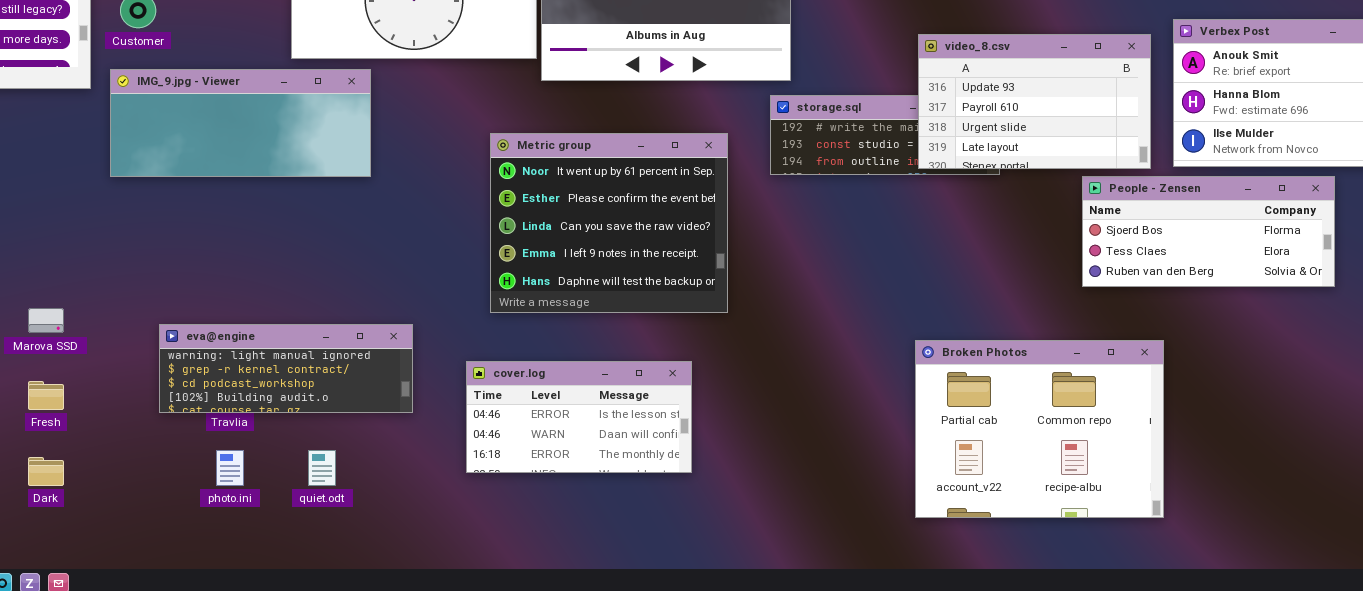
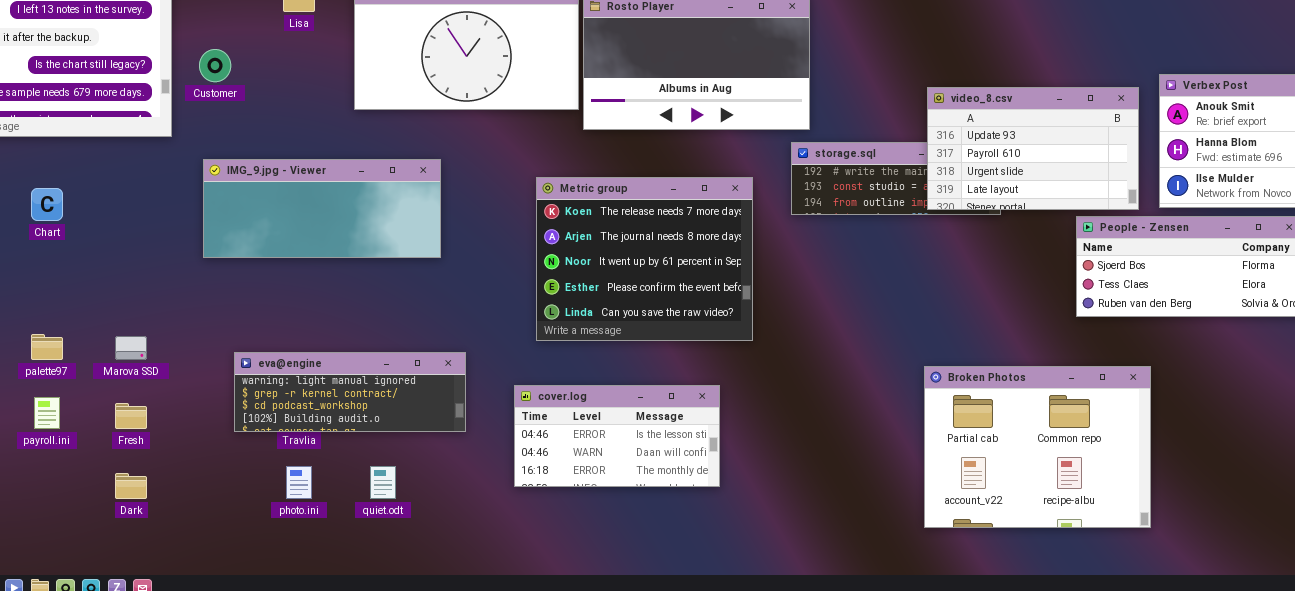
IMG_9.jpg - Viewer: [110,69,371,177] -> [203,159,441,258], moved
Metric group: [490,133,728,313] -> [536,177,753,341], scrolled up 2 rows

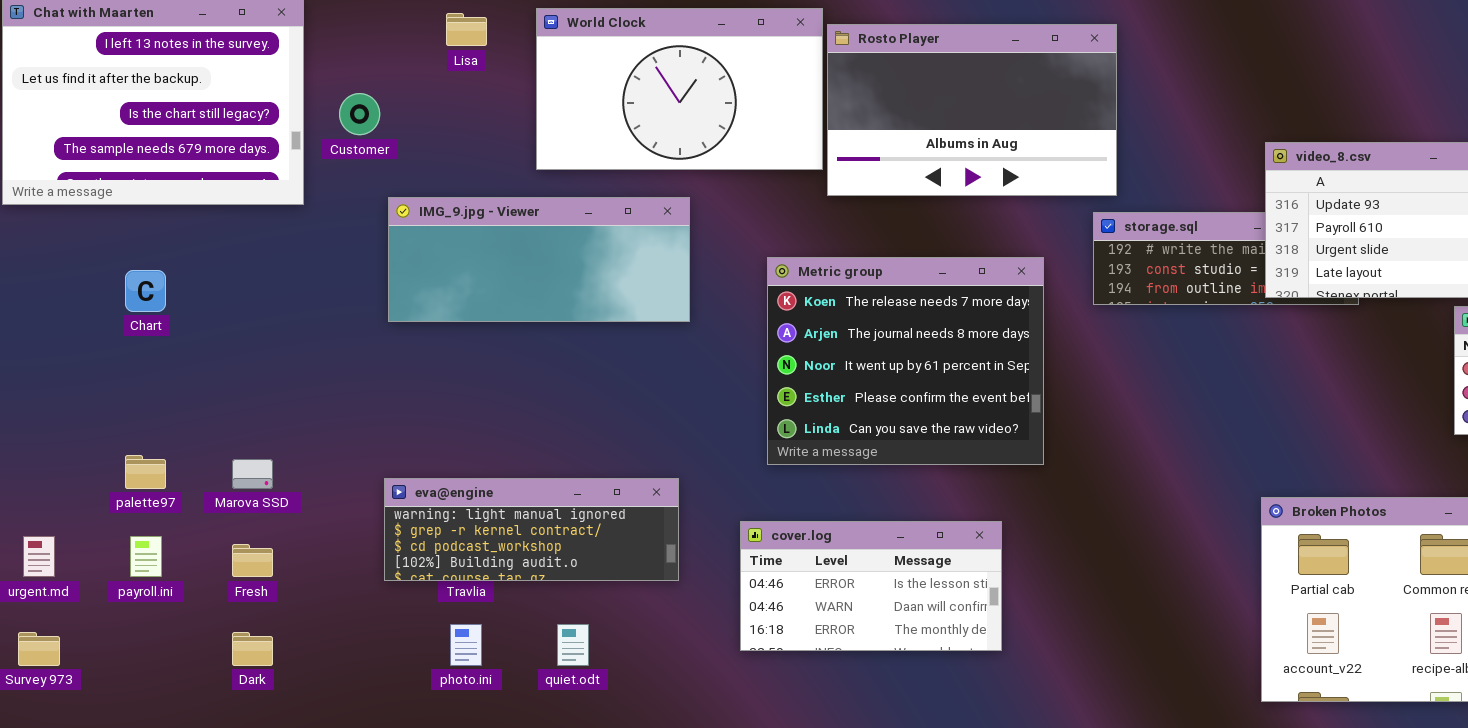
IMG_9.jpg - Viewer: [203,159,441,258] -> [388,197,690,322], moved

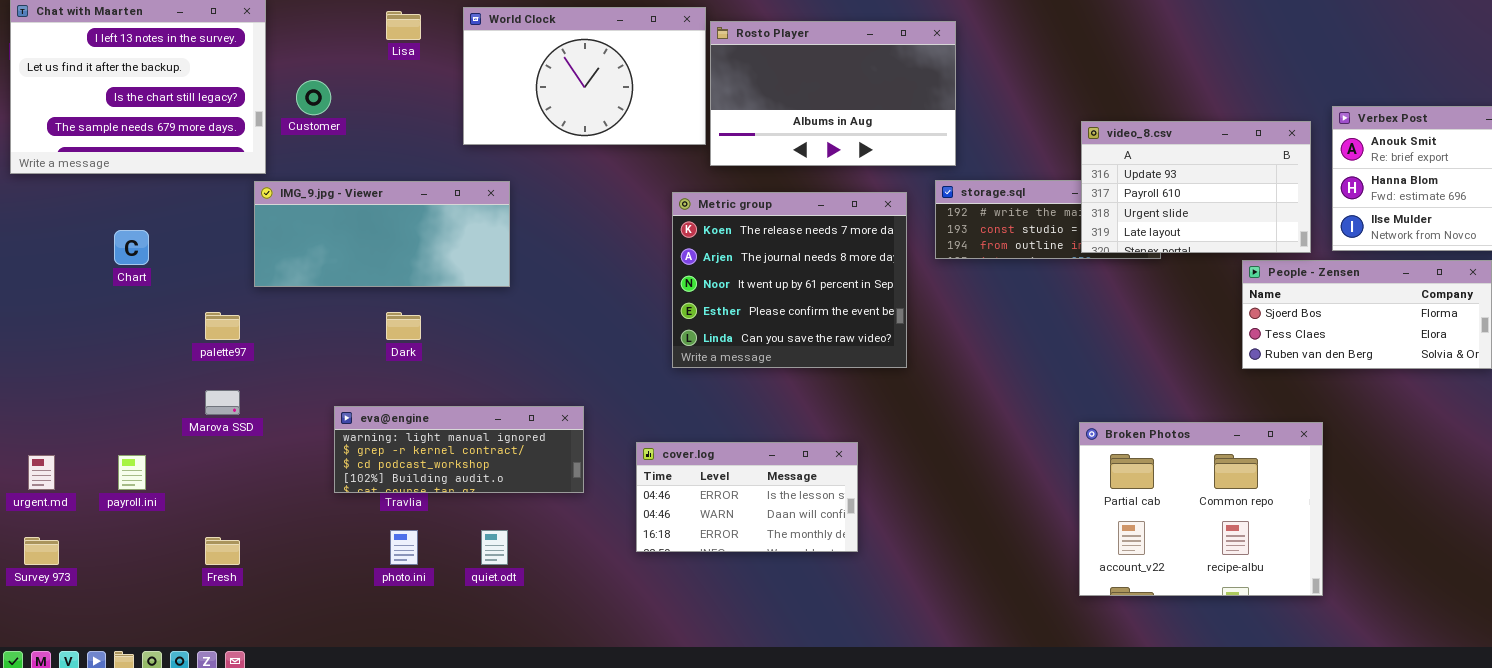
IMG_9.jpg - Viewer: [388,197,690,322] -> [254,181,510,287], moved
Metric group: [767,257,1044,465] -> [672,192,907,368], moved
palette97: [125,455,166,489] -> [205,312,240,340], moved
Fresh: [232,544,273,577] -> [205,537,240,565], moved
Dark: [232,632,273,666] -> [386,312,421,340], moved

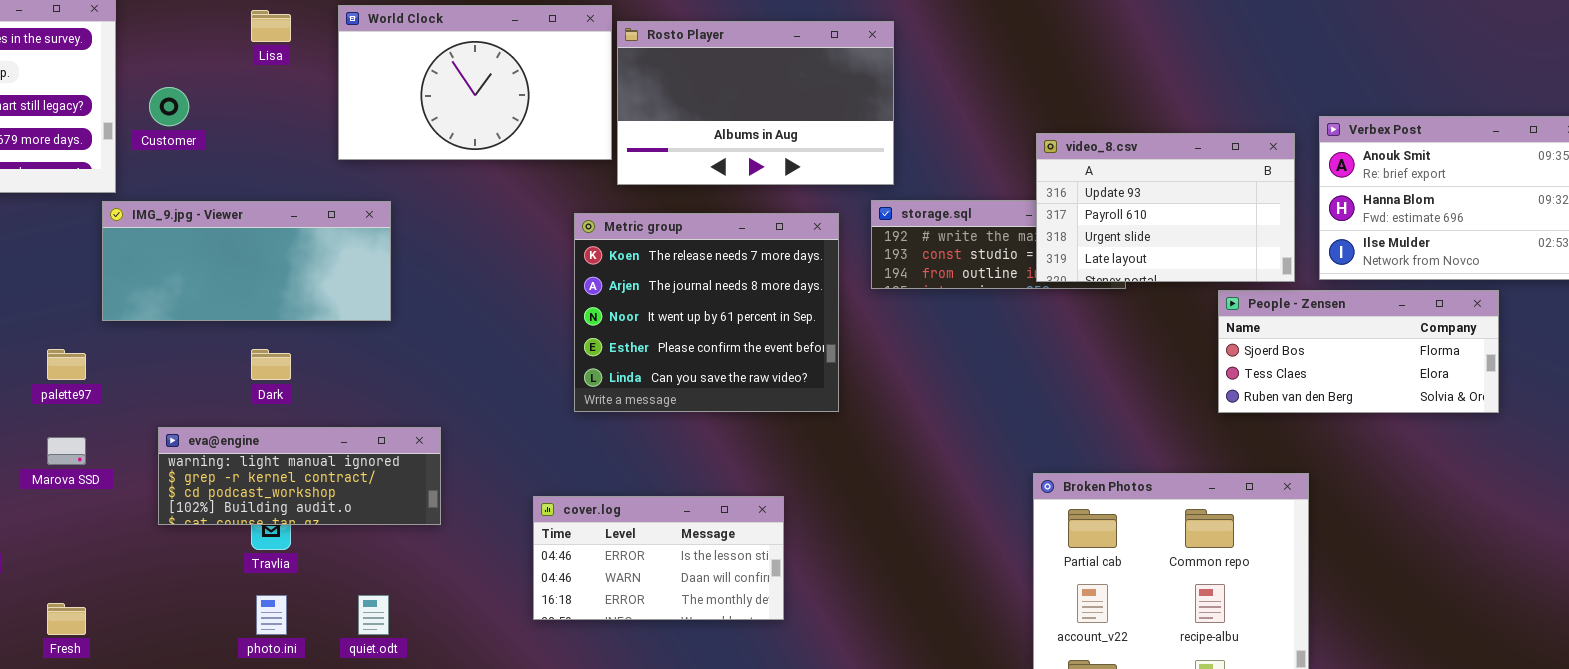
eva@engine: [334,406,584,493] -> [158,427,441,525], moved

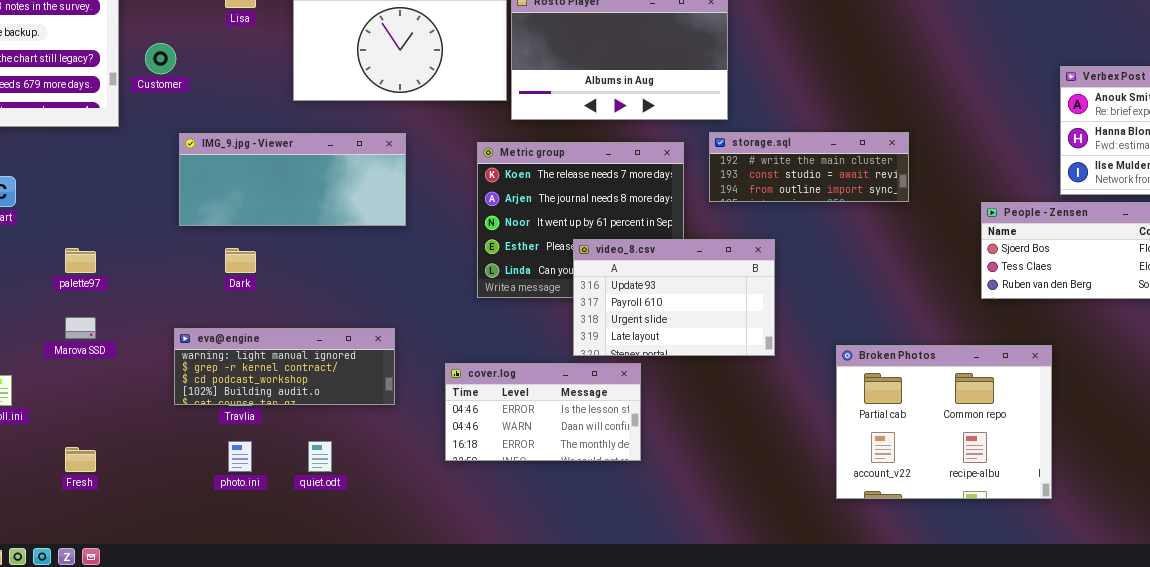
video_8.csv: [1036,133,1295,282] -> [573,239,775,356], moved
IMG_9.jpg - Viewer: [102,201,391,321] -> [179,133,406,226], moved
eva@engine: [158,427,441,525] -> [174,328,395,405], moved

